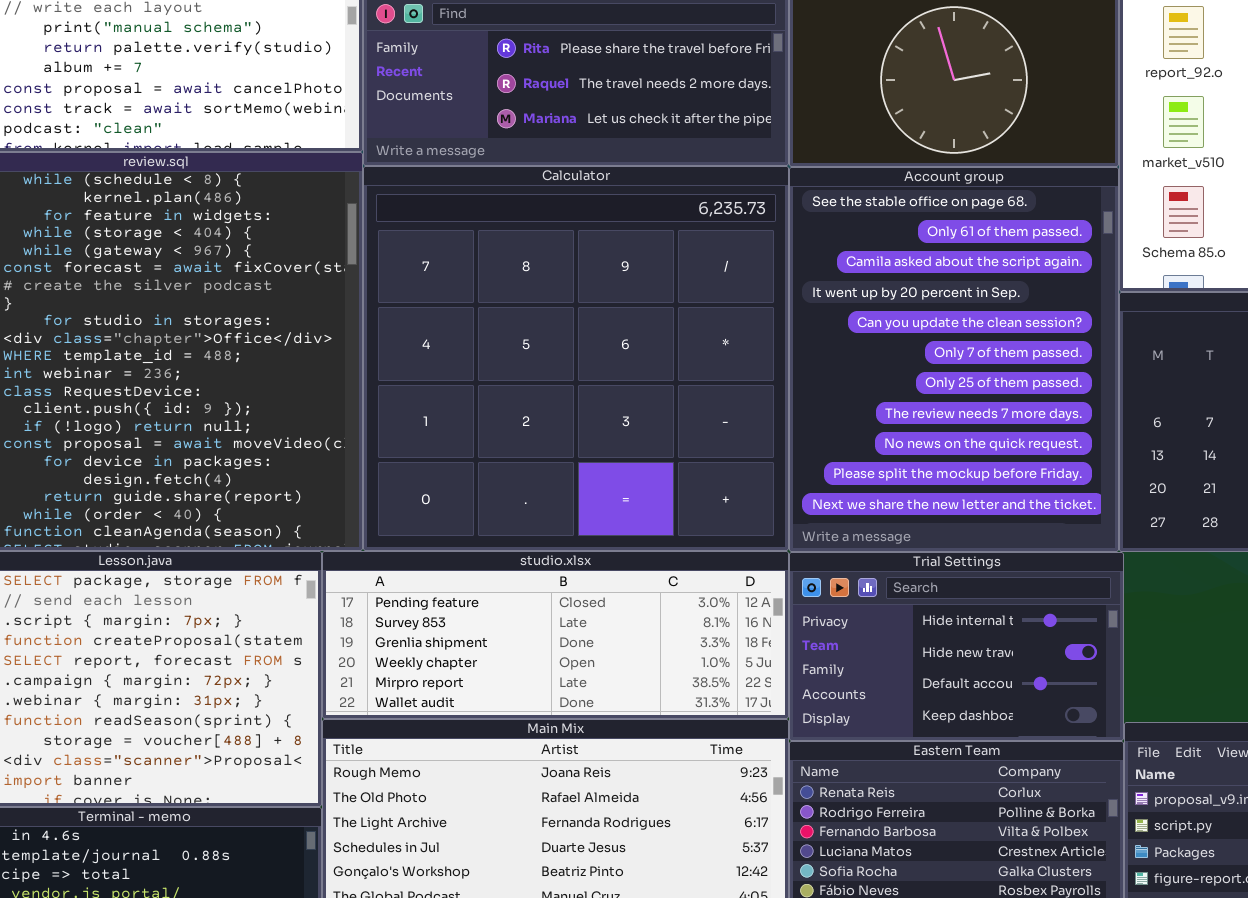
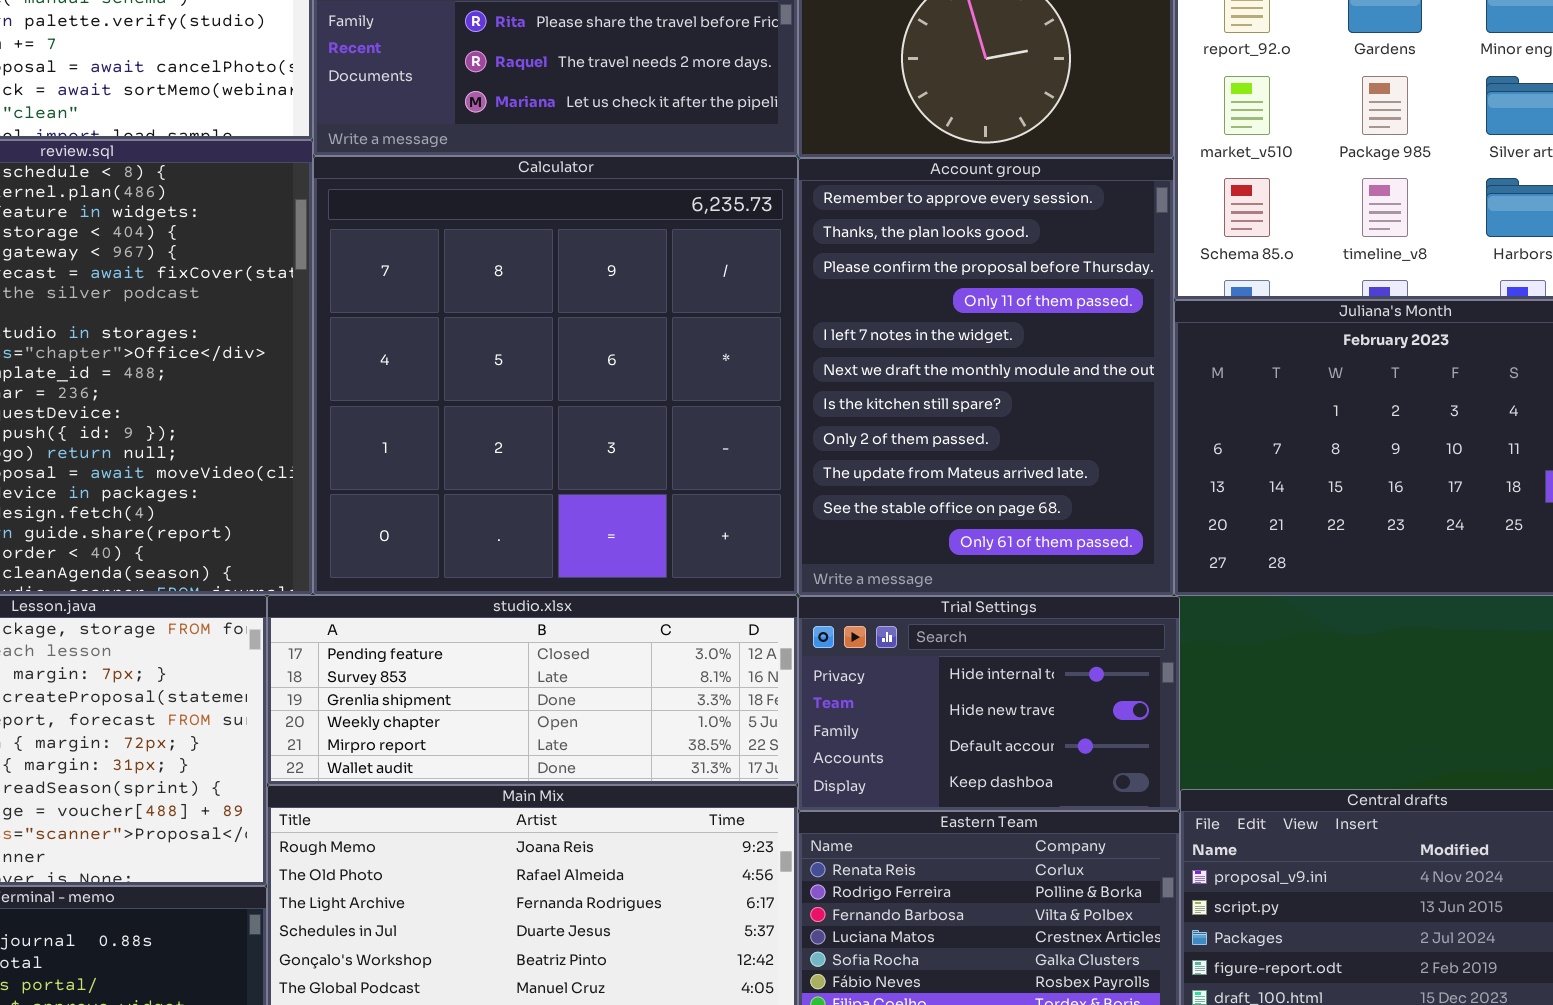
Account group: [789,167,1119,552] -> [798,158,1174,596], scrolled up 9 rows

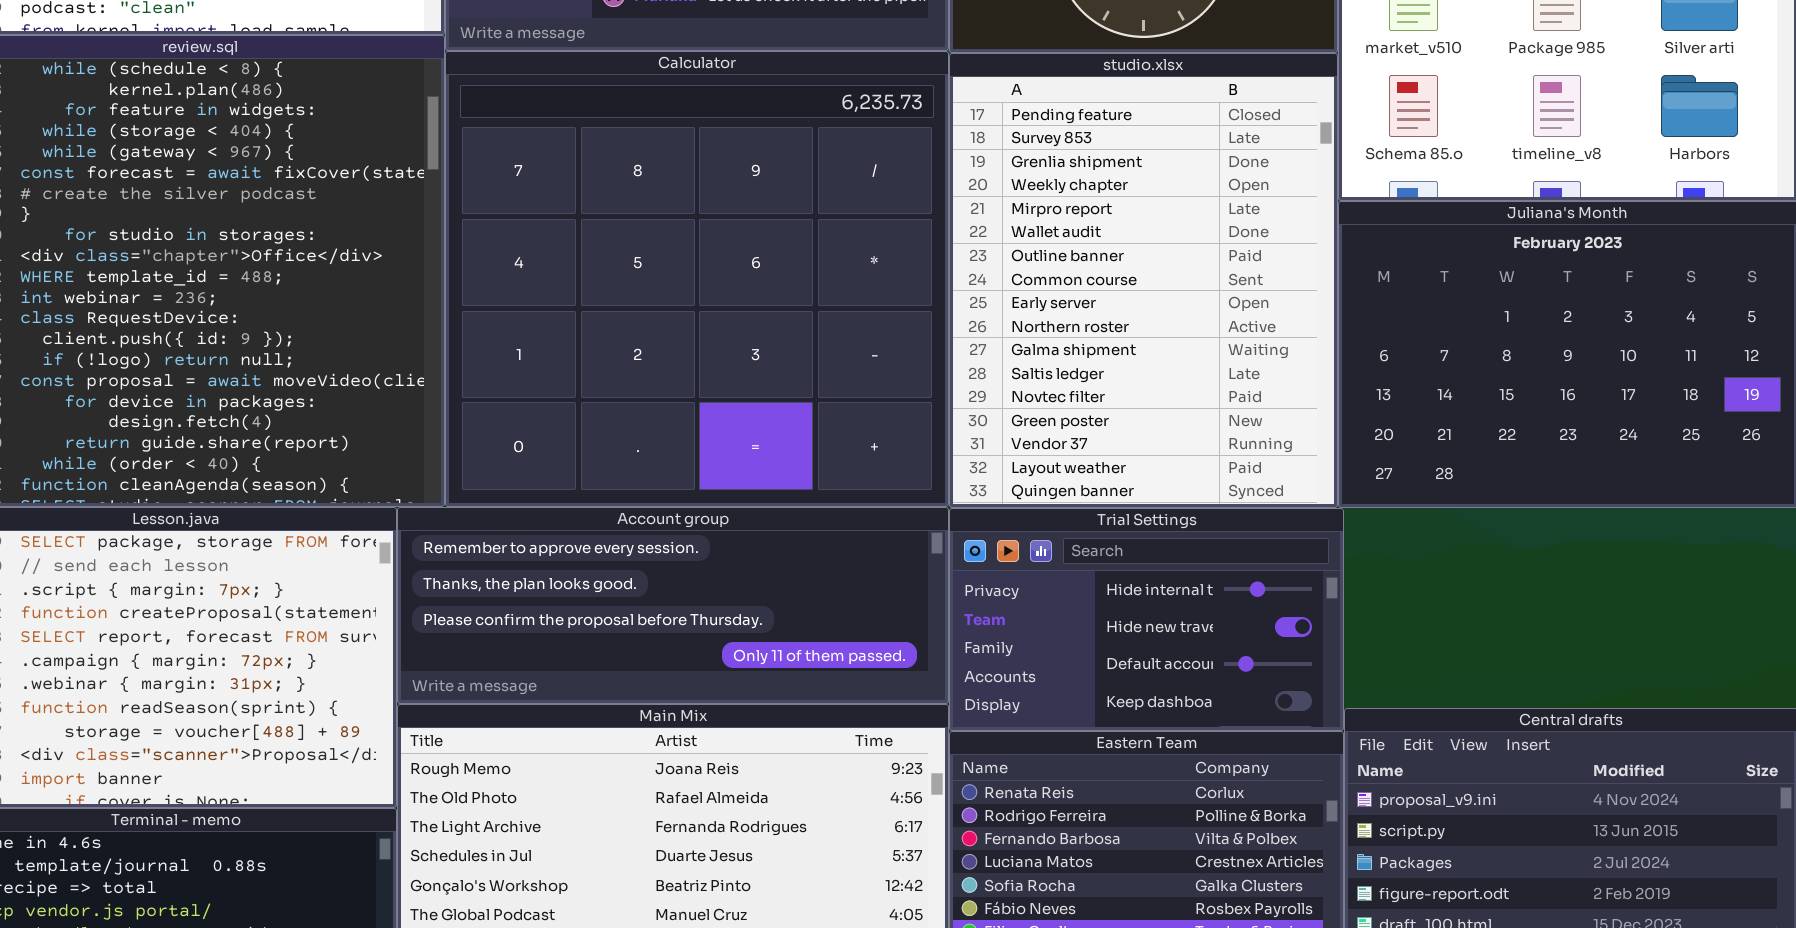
Account group: [798,158,1174,596] -> [397,507,949,704], moved, resized
studio.xlsx: [267,595,798,785] -> [949,53,1338,508], moved, resized

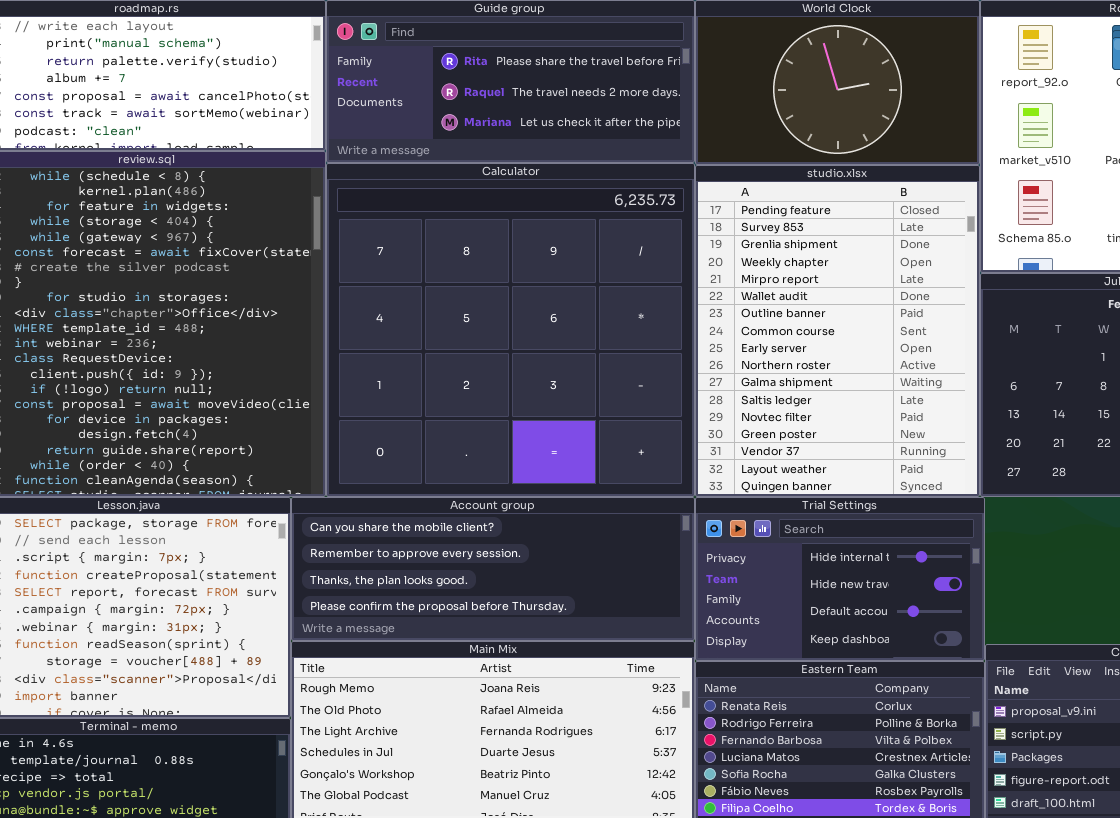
Account group: [397,507,949,704] -> [291,497,695,641], scrolled up 1 row

